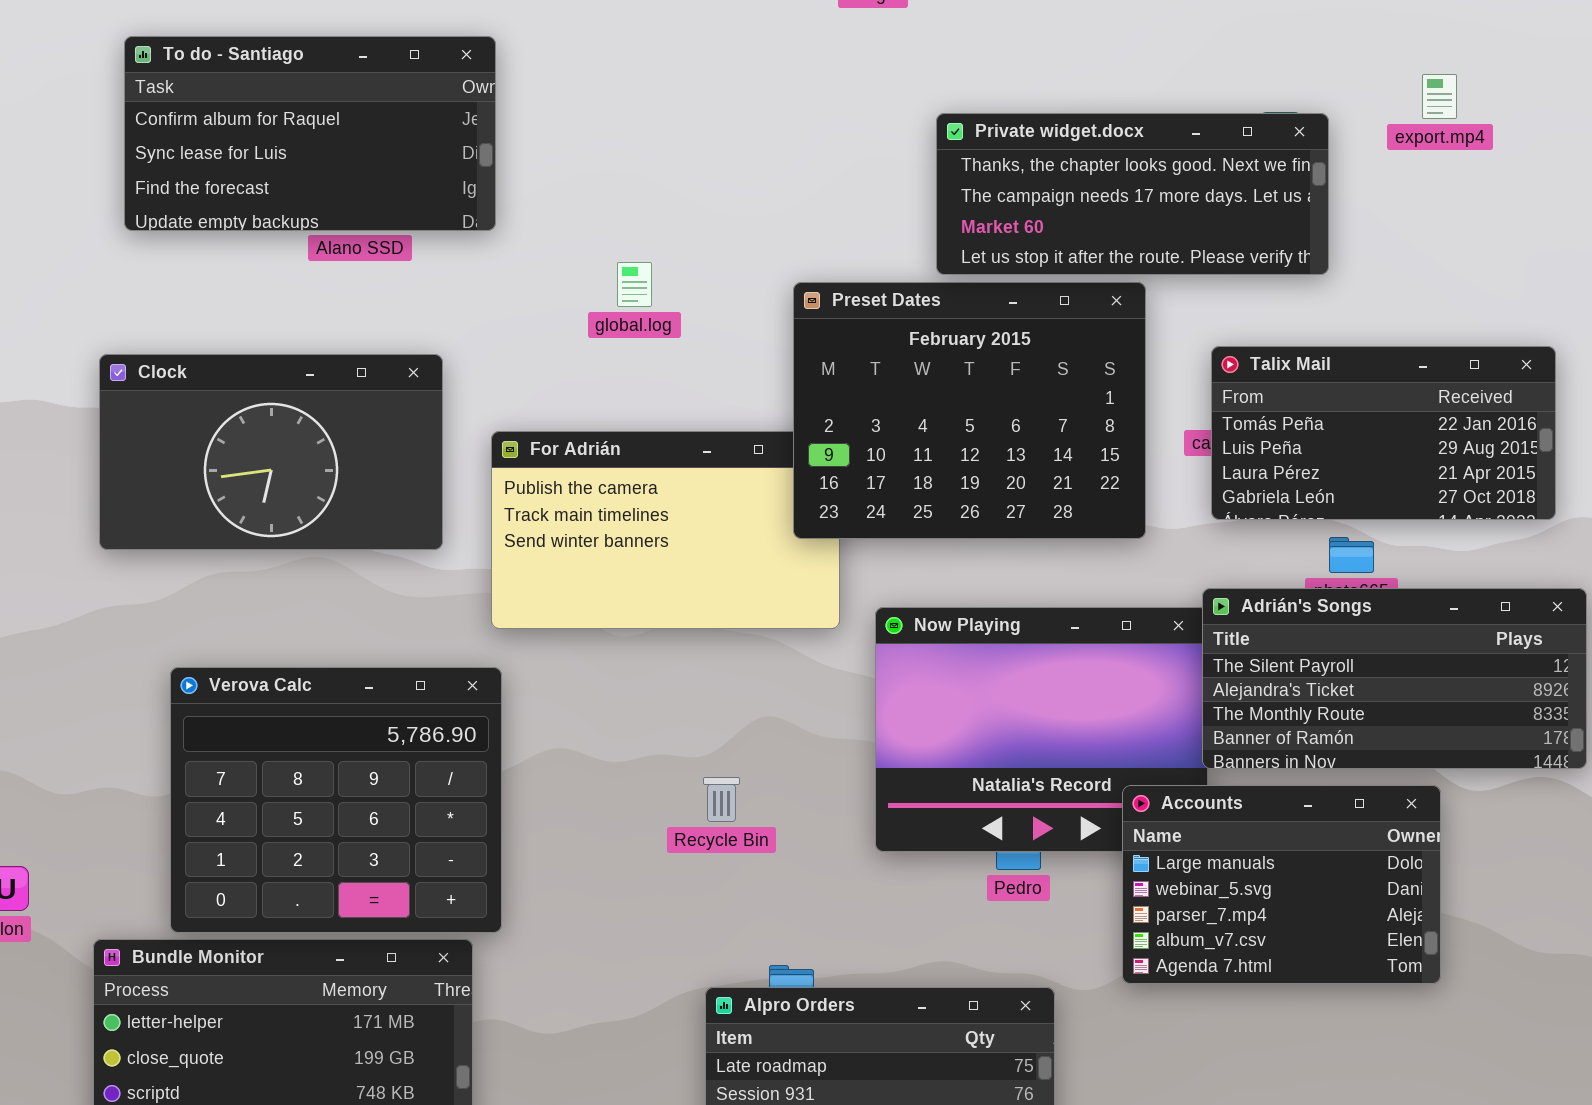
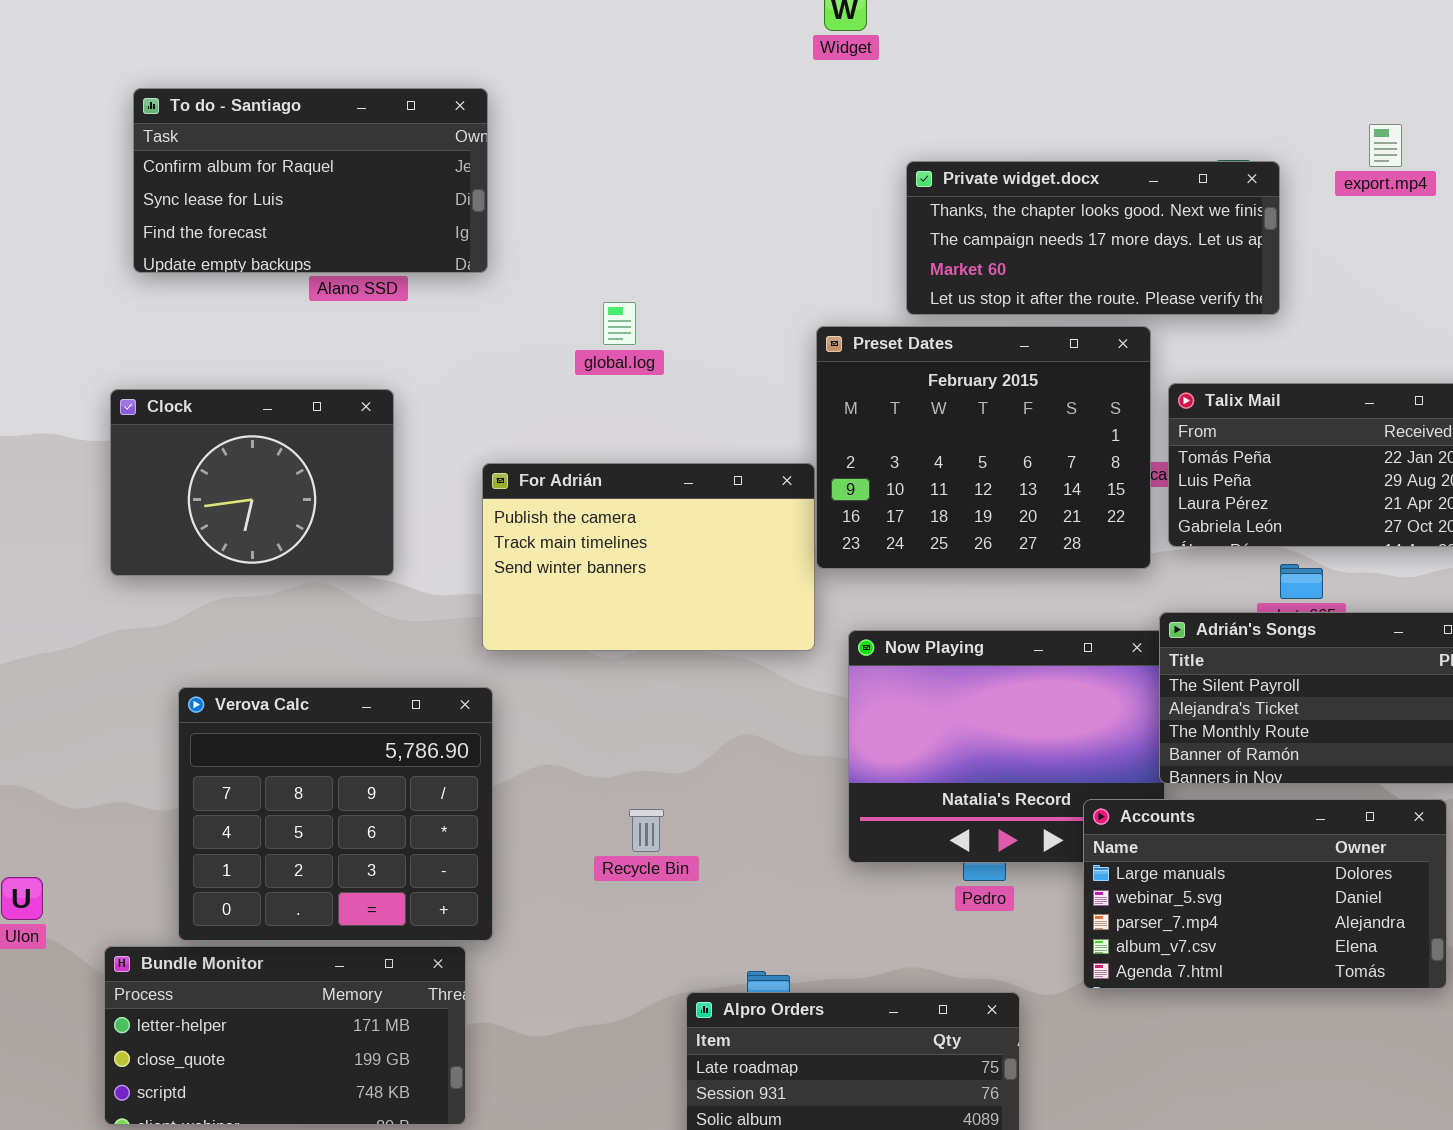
Preset Dates: [793,282,1146,539] -> [816,326,1151,569], moved
Clock: [99,354,443,550] -> [110,389,394,576], resized
Recycle Bin: [703,777,740,822] -> [629,809,664,852], moved
Accounts: [1122,785,1441,984] -> [1083,799,1447,989], resized

